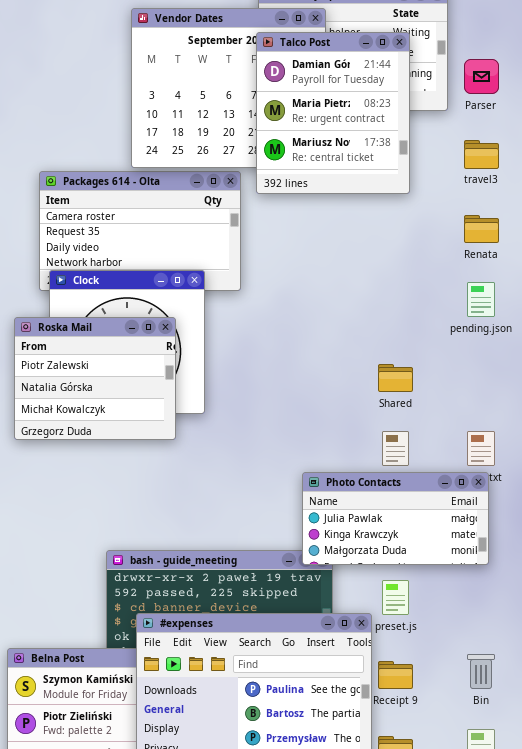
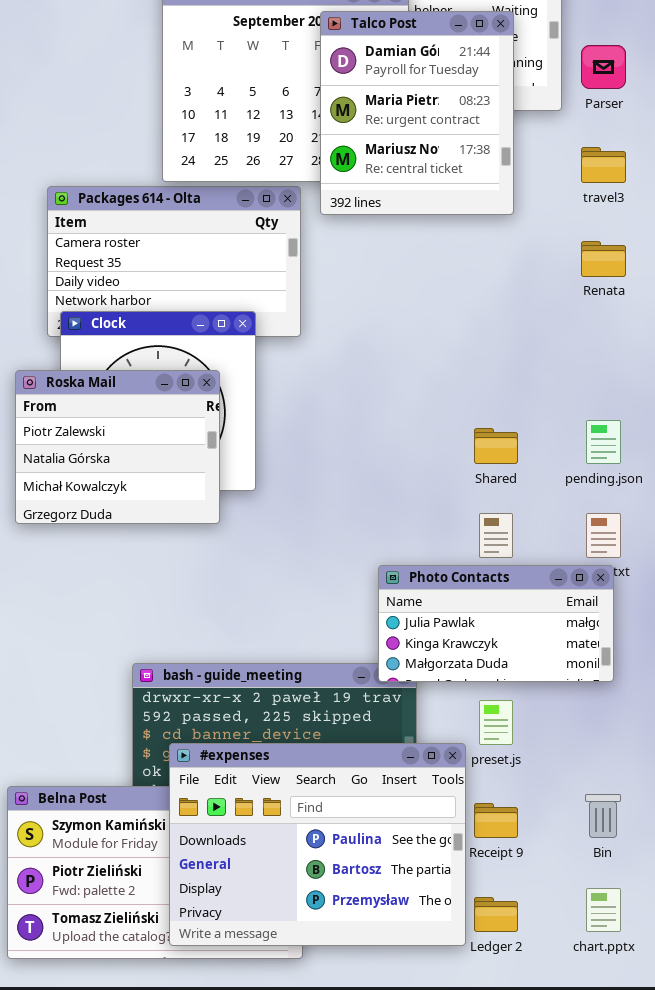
pending.json: [467,282,495,317] -> [586,420,621,464], moved

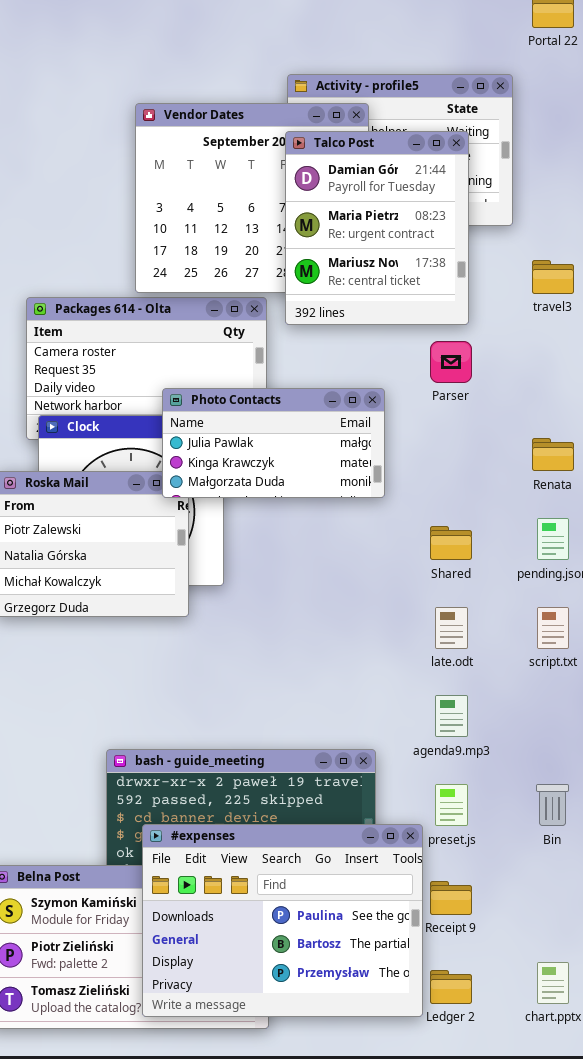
Parser: [581,45,626,89] -> [430,341,472,383], moved
Renata: [581,241,626,277] -> [532,438,574,471], moved
Photo Contacts: [378,565,614,682] -> [162,388,385,498], moved
Bin: [585,794,621,838] -> [536,784,569,826], moved

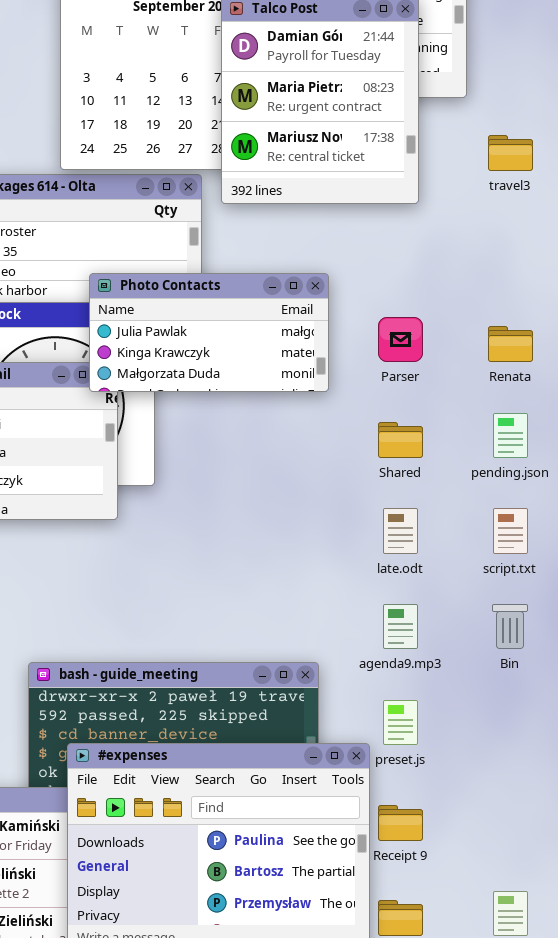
Parser: [430,341,472,383] -> [378,317,423,362], moved
Bin: [536,784,569,826] -> [492,604,528,649], moved

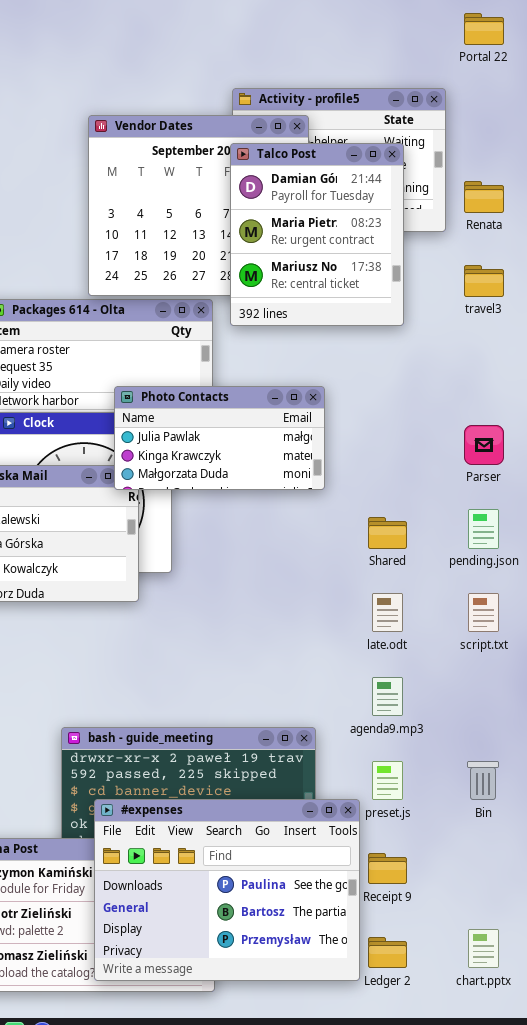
Parser: [378,317,423,362] -> [464,425,504,465], moved
Renata: [488,326,533,362] -> [464,181,504,213], moved
Bin: [492,604,528,649] -> [467,761,499,800], moved

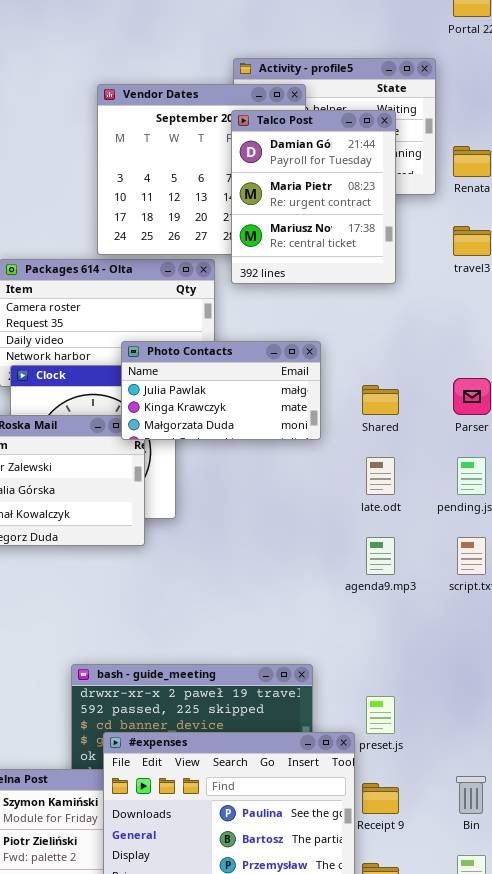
Shared: [368,517,407,549] -> [362,385,399,415], moved
late.odt: [372,593,403,632] -> [366,457,395,495], moved
agenda9.mp3: [372,677,403,716] -> [366,537,395,575], moved
Bin: [467,761,499,800] -> [456,776,486,814], moved

